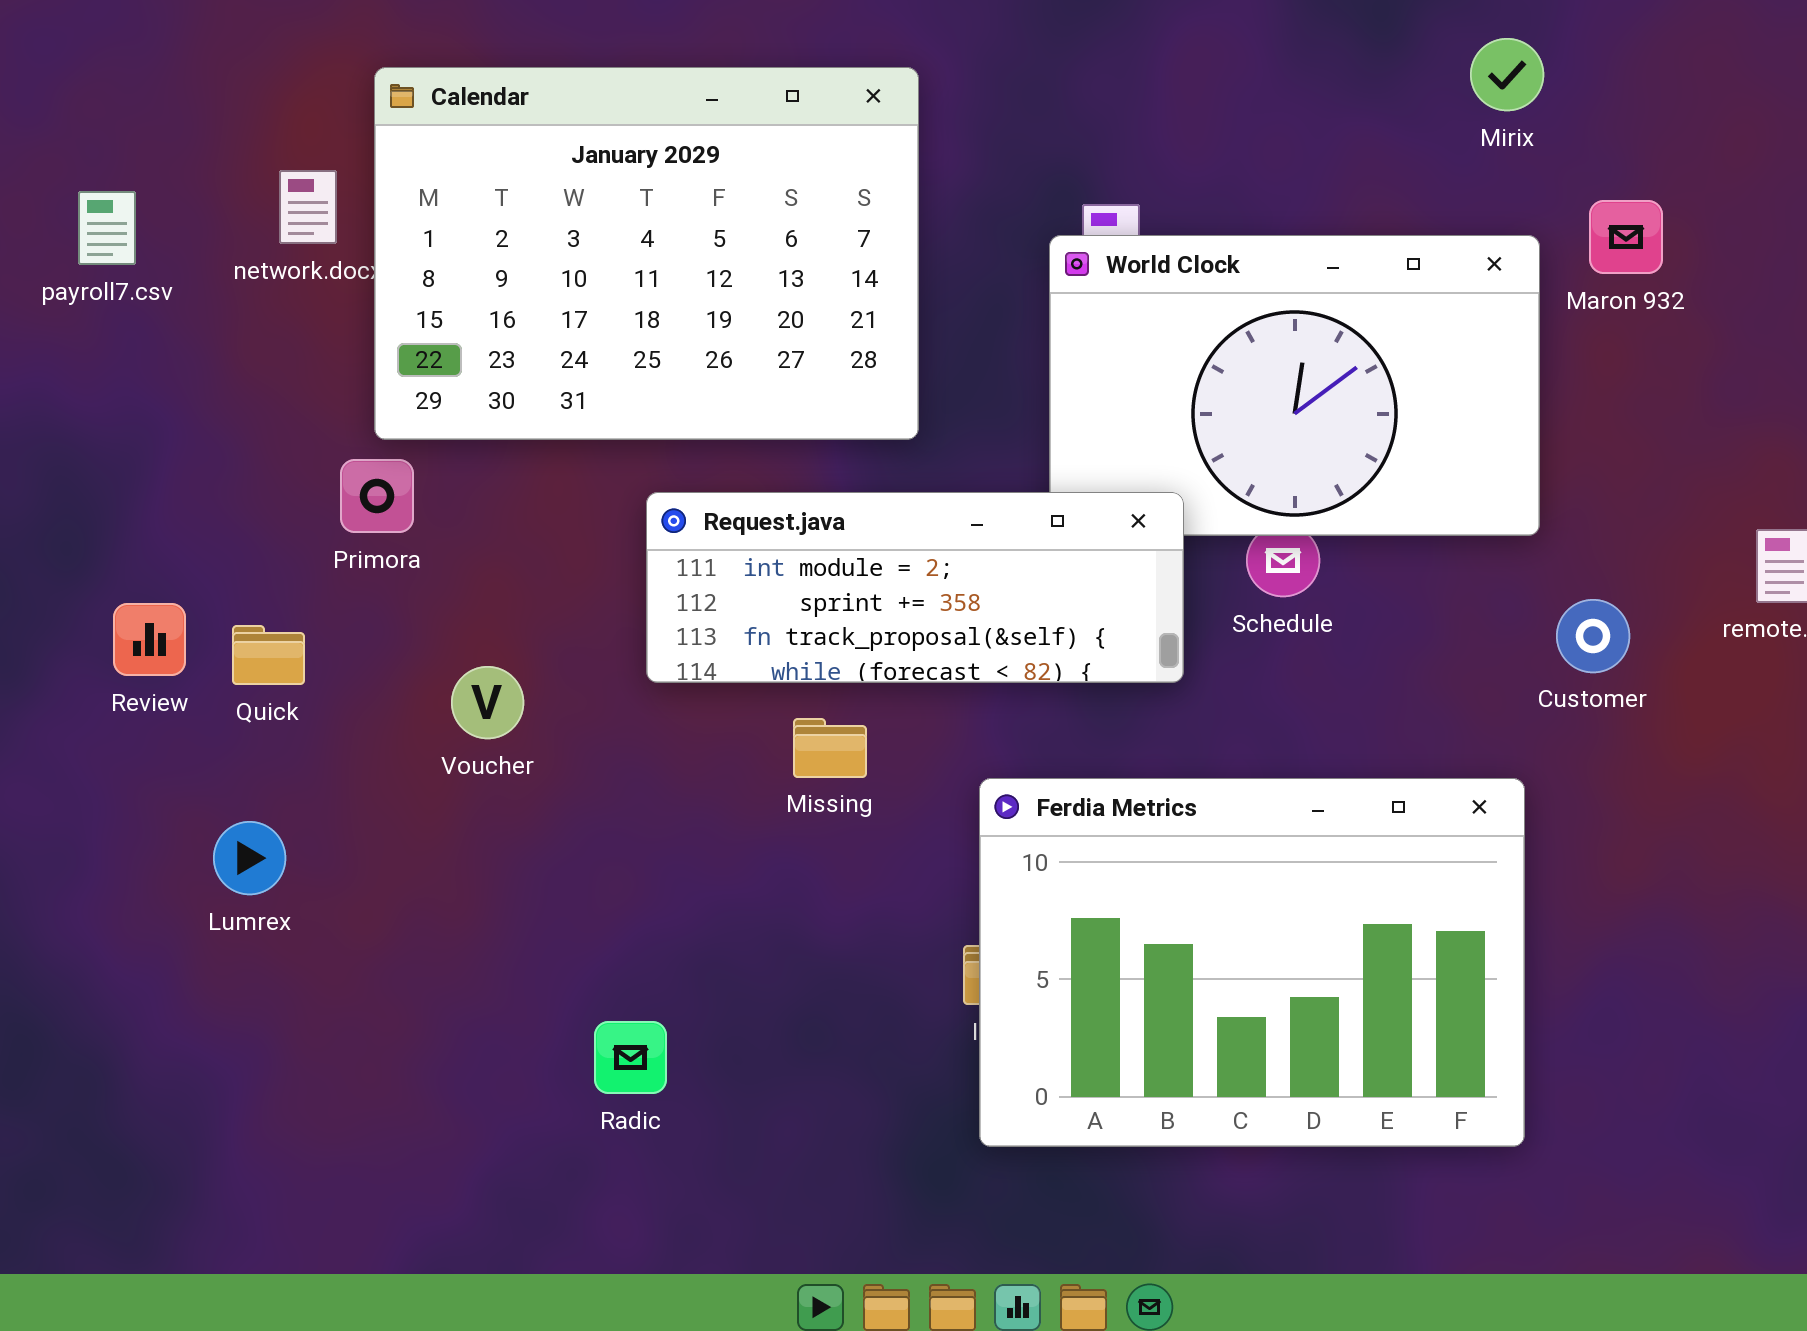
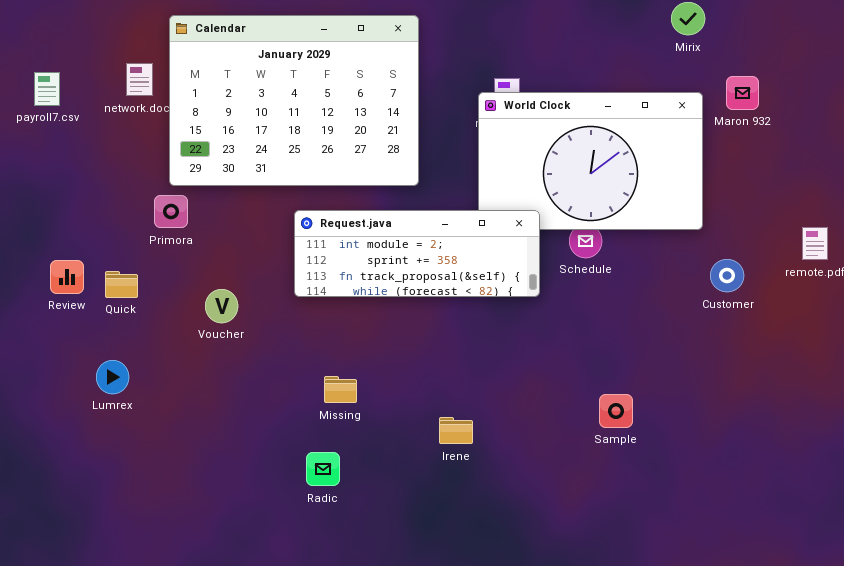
Missing: [793,718,867,778] -> [324,376,357,403], moved
Ferdia Metrics: [979,778,1525,1147] -> none, closed
Radic: [594,1021,667,1094] -> [306,452,340,486], moved

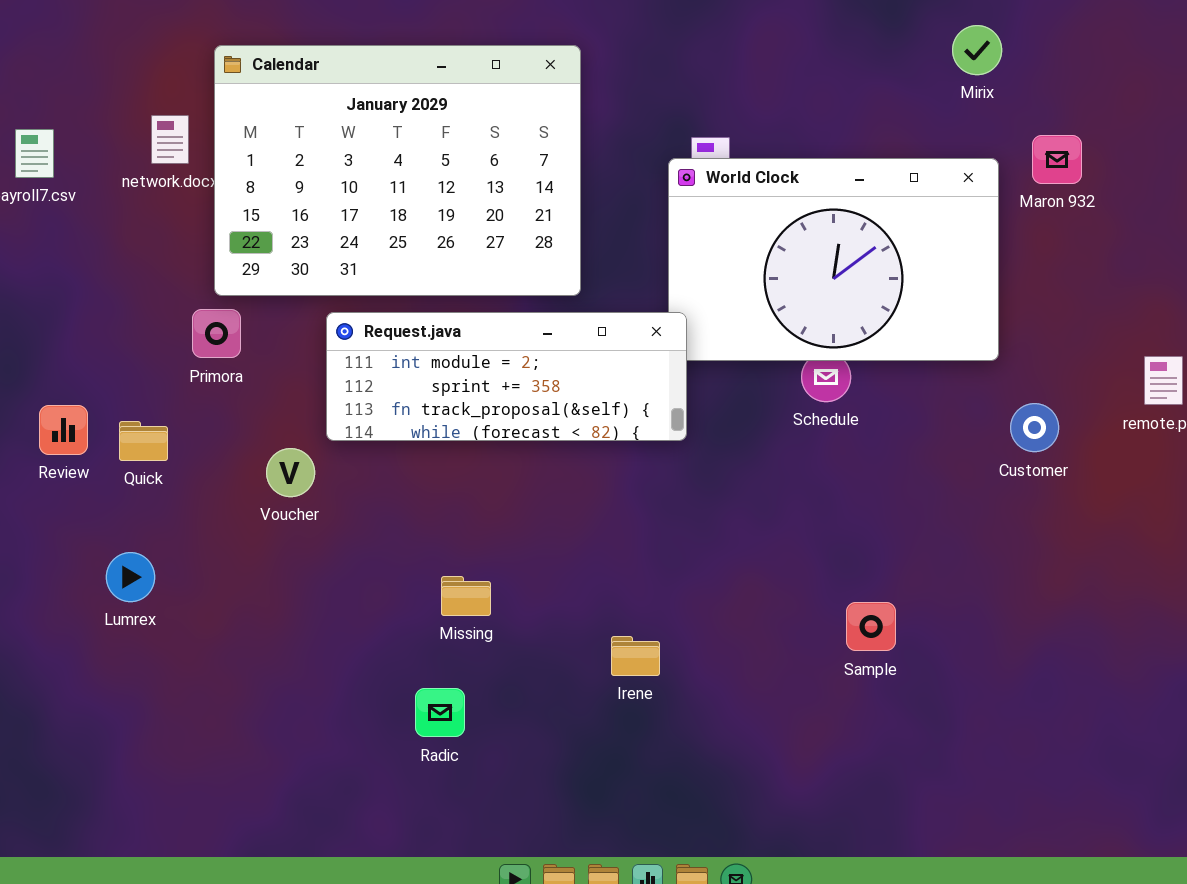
Request.java: [294,210,540,297] -> [326,312,687,441], moved

